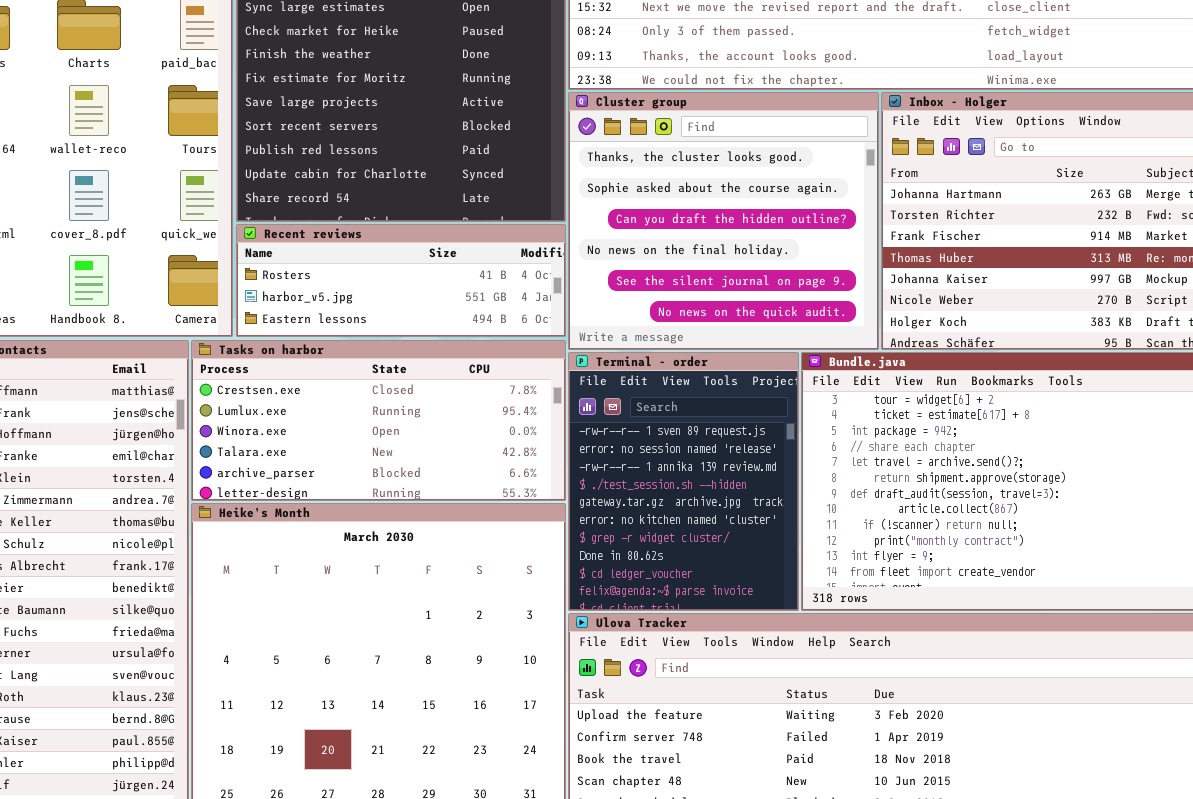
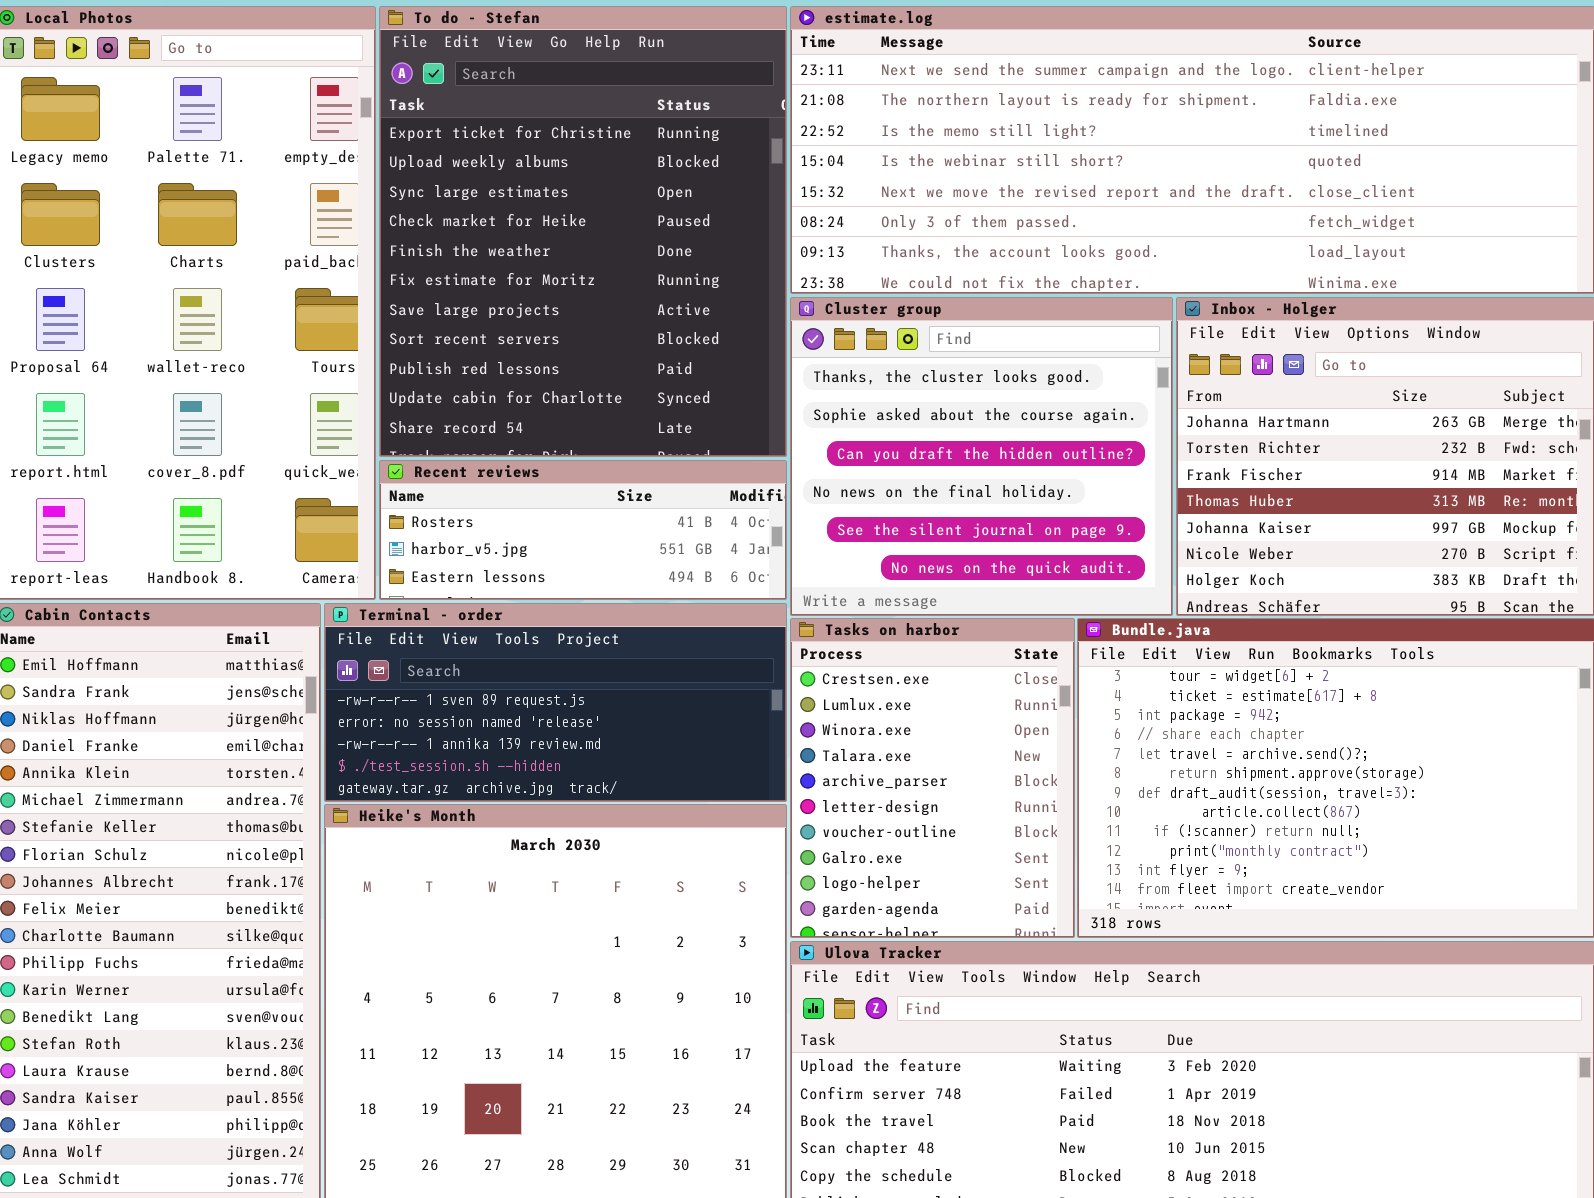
Tasks on harbor: [191,340,566,501] -> [790,618,1075,938], moved, resized
Terminal - order: [568,352,799,611] -> [324,603,787,802], moved, resized

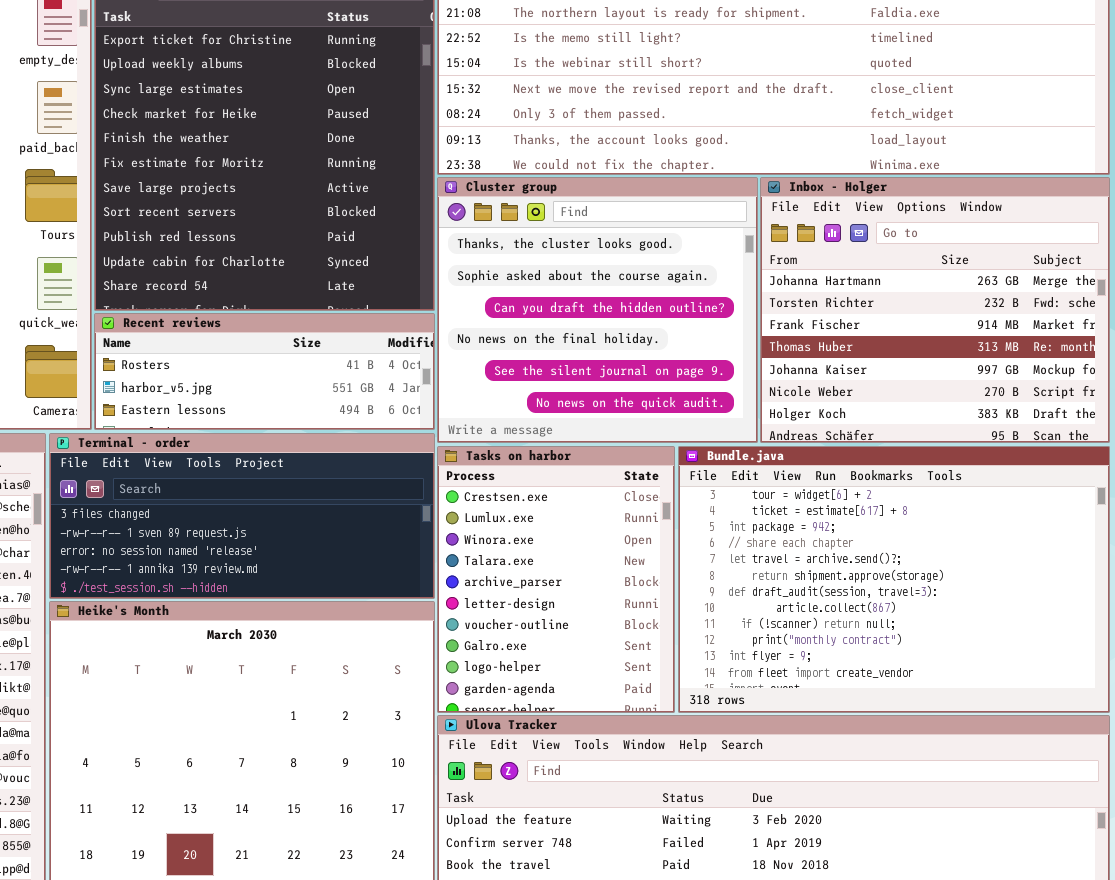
Terminal - order: [324,603,787,802] -> [49,433,435,599], scrolled up 1 row

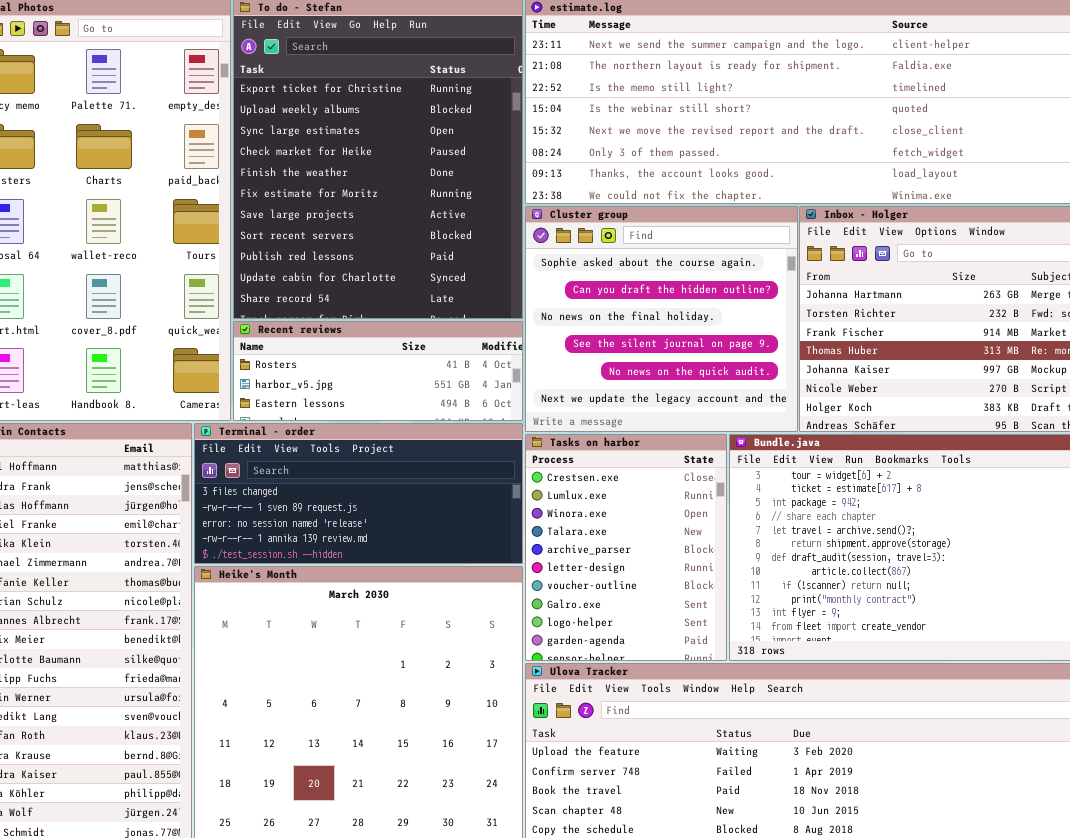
Cluster group: [437,177,758,443] -> [525,206,798,432], scrolled down 1 row

